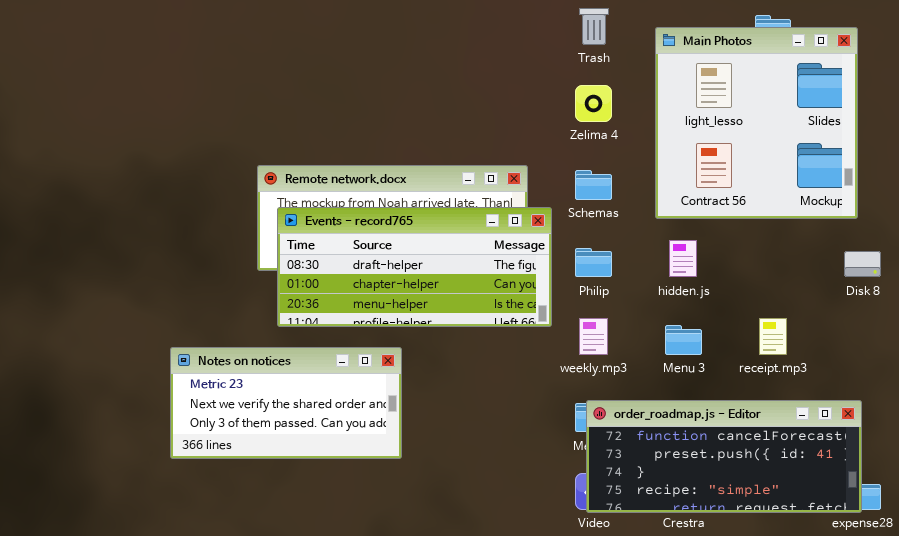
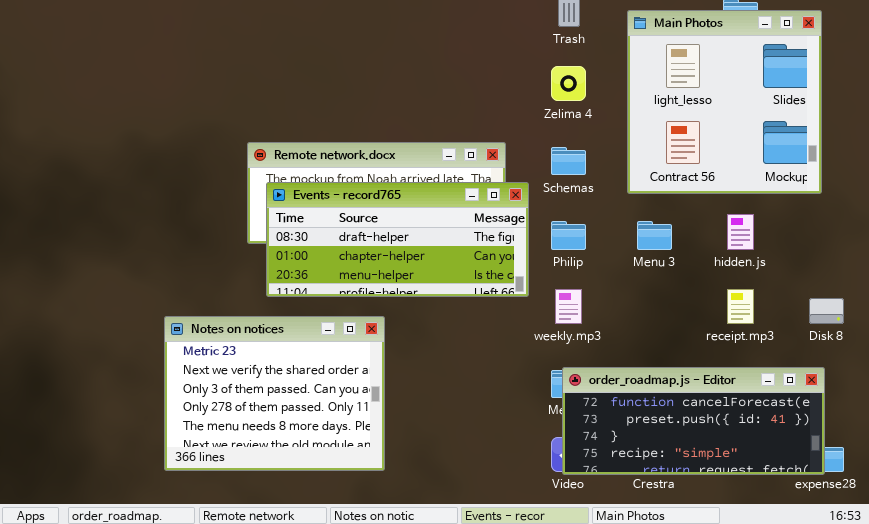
hidden.js: [669,240,697,277] -> [727,214,754,250], moved
Disk 8: [844,251,881,277] -> [809,298,844,324], moved
Menu 3: [665,325,702,355] -> [637,221,672,250], moved
Notes on notices: [170,347,402,459] -> [164,316,385,471], resized

